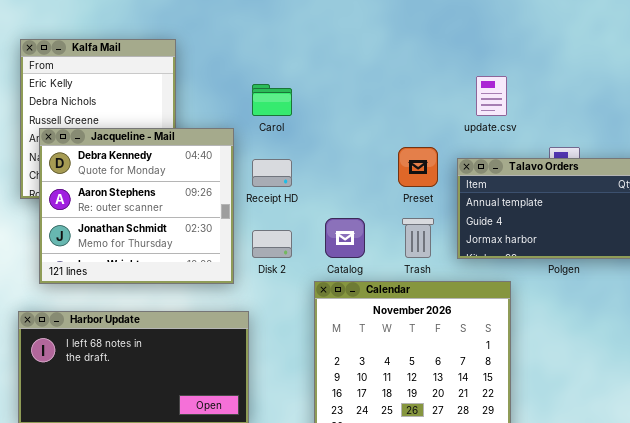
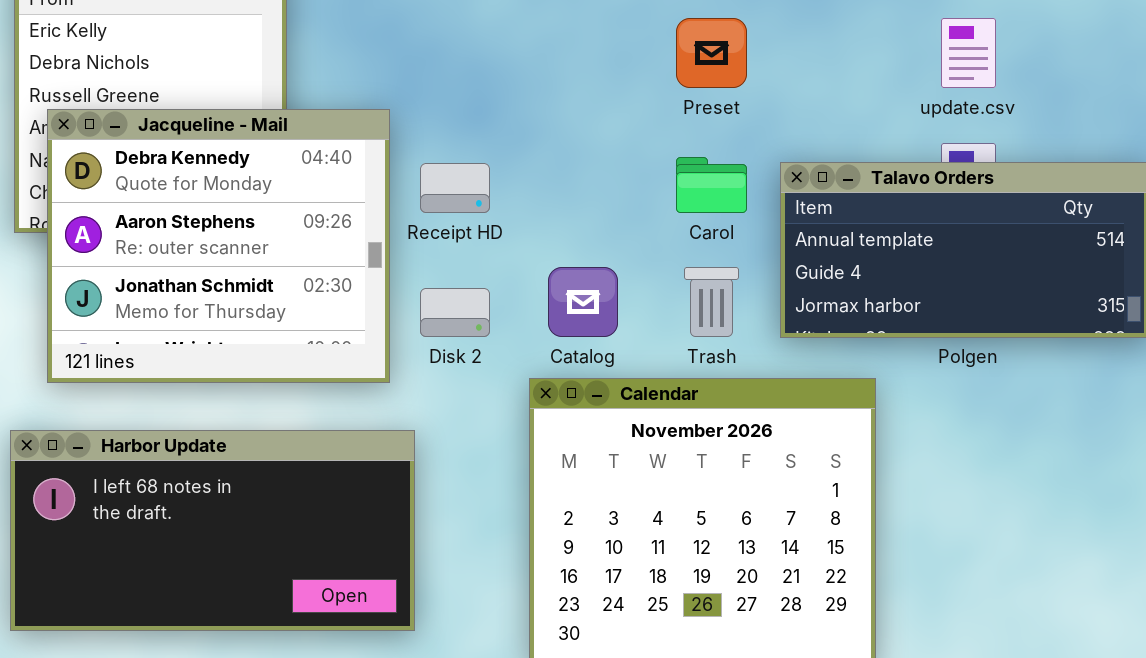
update.csv: [476,76,507,116] -> [941,18,996,88], moved
Carol: [252,84,292,116] -> [676,157,747,213], moved
Preset: [398,147,438,187] -> [676,18,747,88], moved

